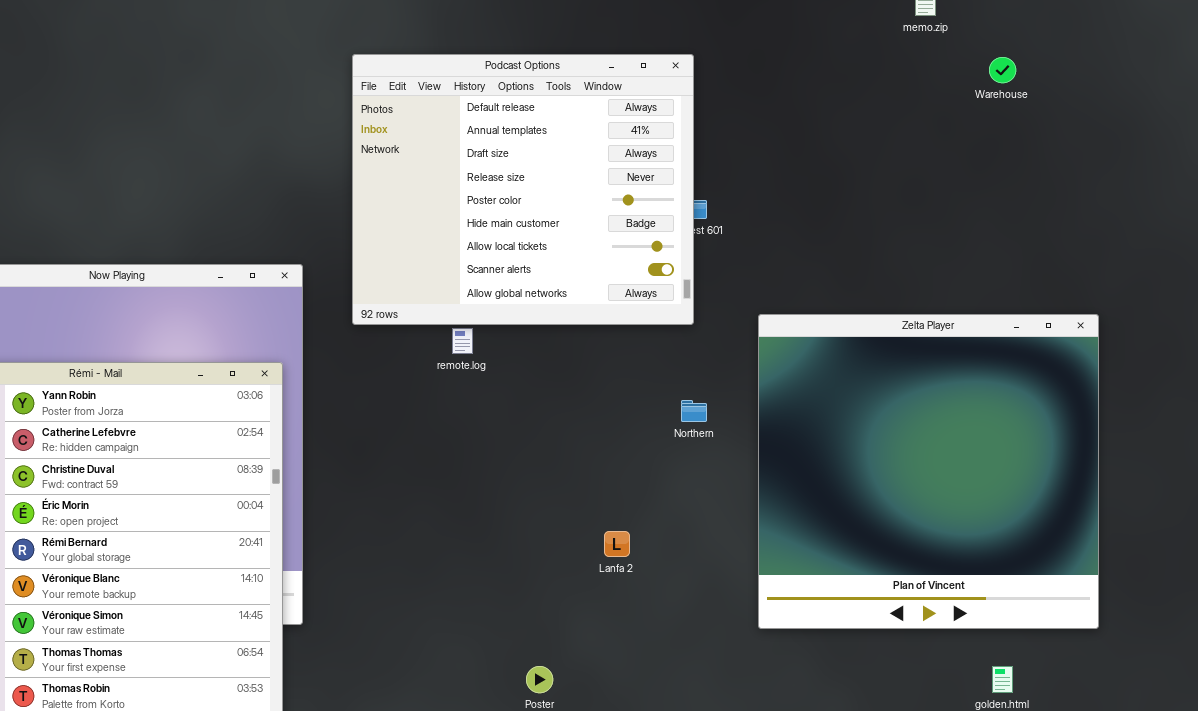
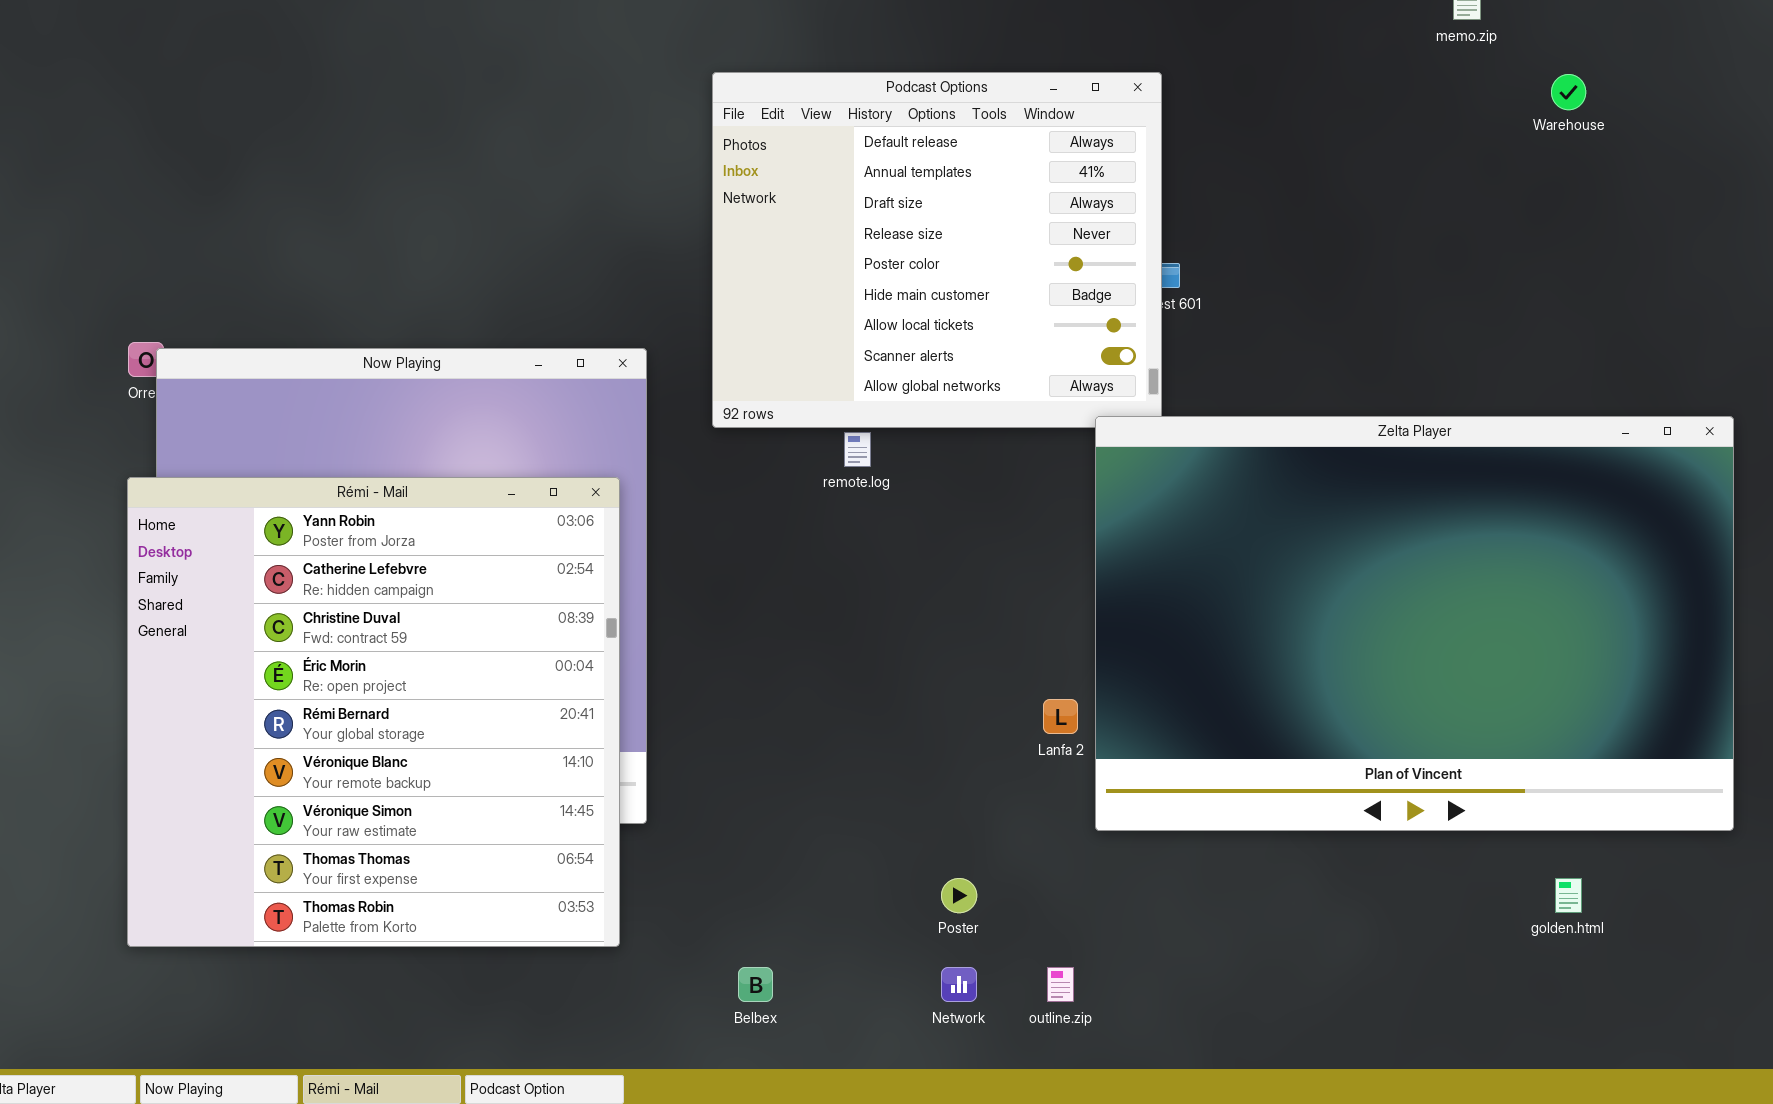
Zelta Player: [758,314,1099,629] -> [1095,416,1734,831], moved, resized

